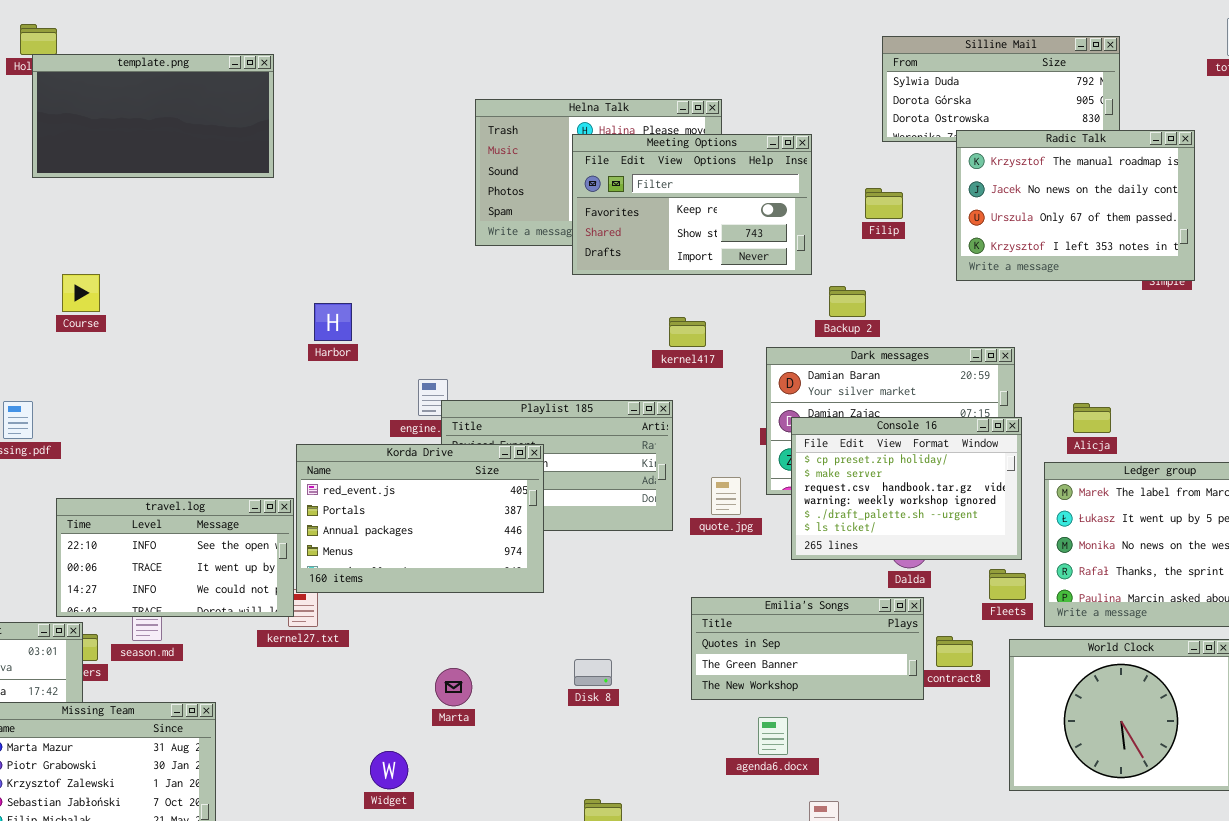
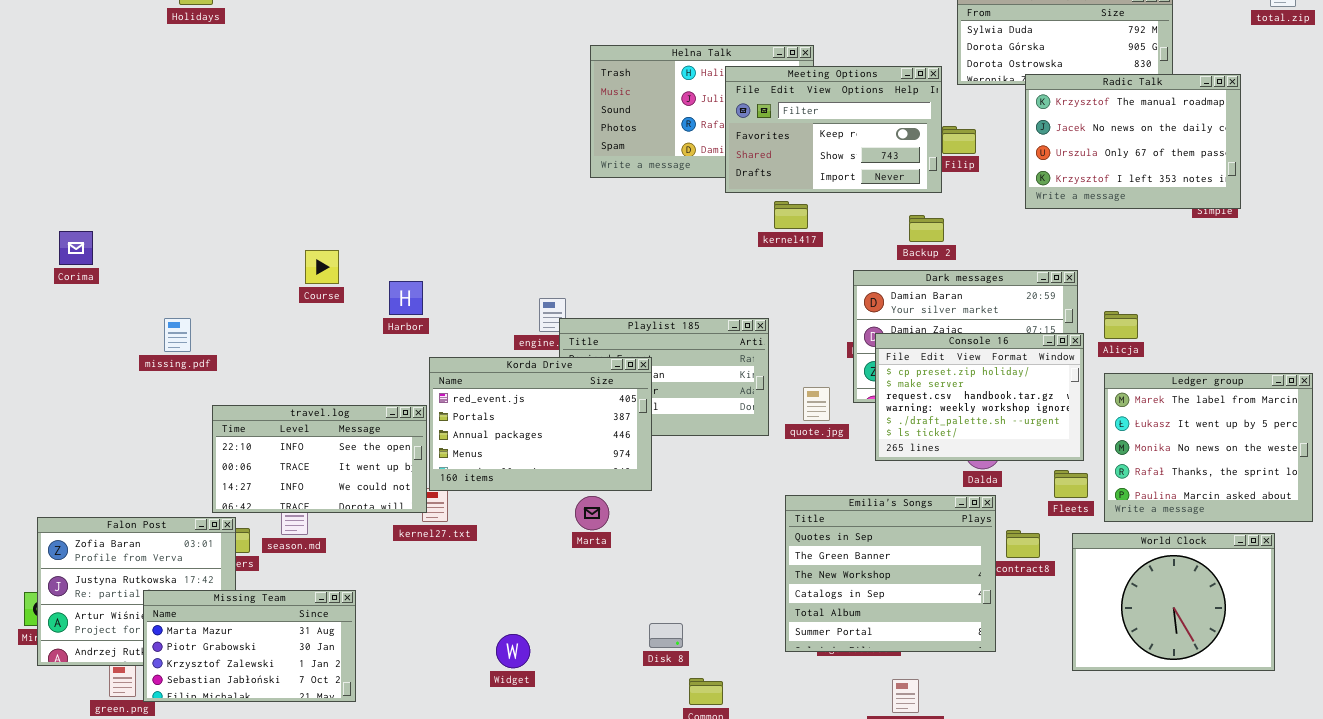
template.png: [32,54,274,178] -> none, closed
Meeting Options: [572,134,812,275] -> [725,66,942,193], moved
Course: [62,274,100,312] -> [305,250,339,284], moved
Harbor: [314,303,352,341] -> [389,281,423,315], moved
kernel417: [669,317,706,347] -> [774,201,808,229], moved
Alicja: [1073,403,1111,433] -> [1104,311,1138,339], moved
Emilia's Songs: [691,597,924,700] -> [785,495,996,652], resized
Disk 8: [574,659,612,686] -> [649,623,683,648], moved
Marta: [435,668,472,706] -> [575,496,609,530], moved

